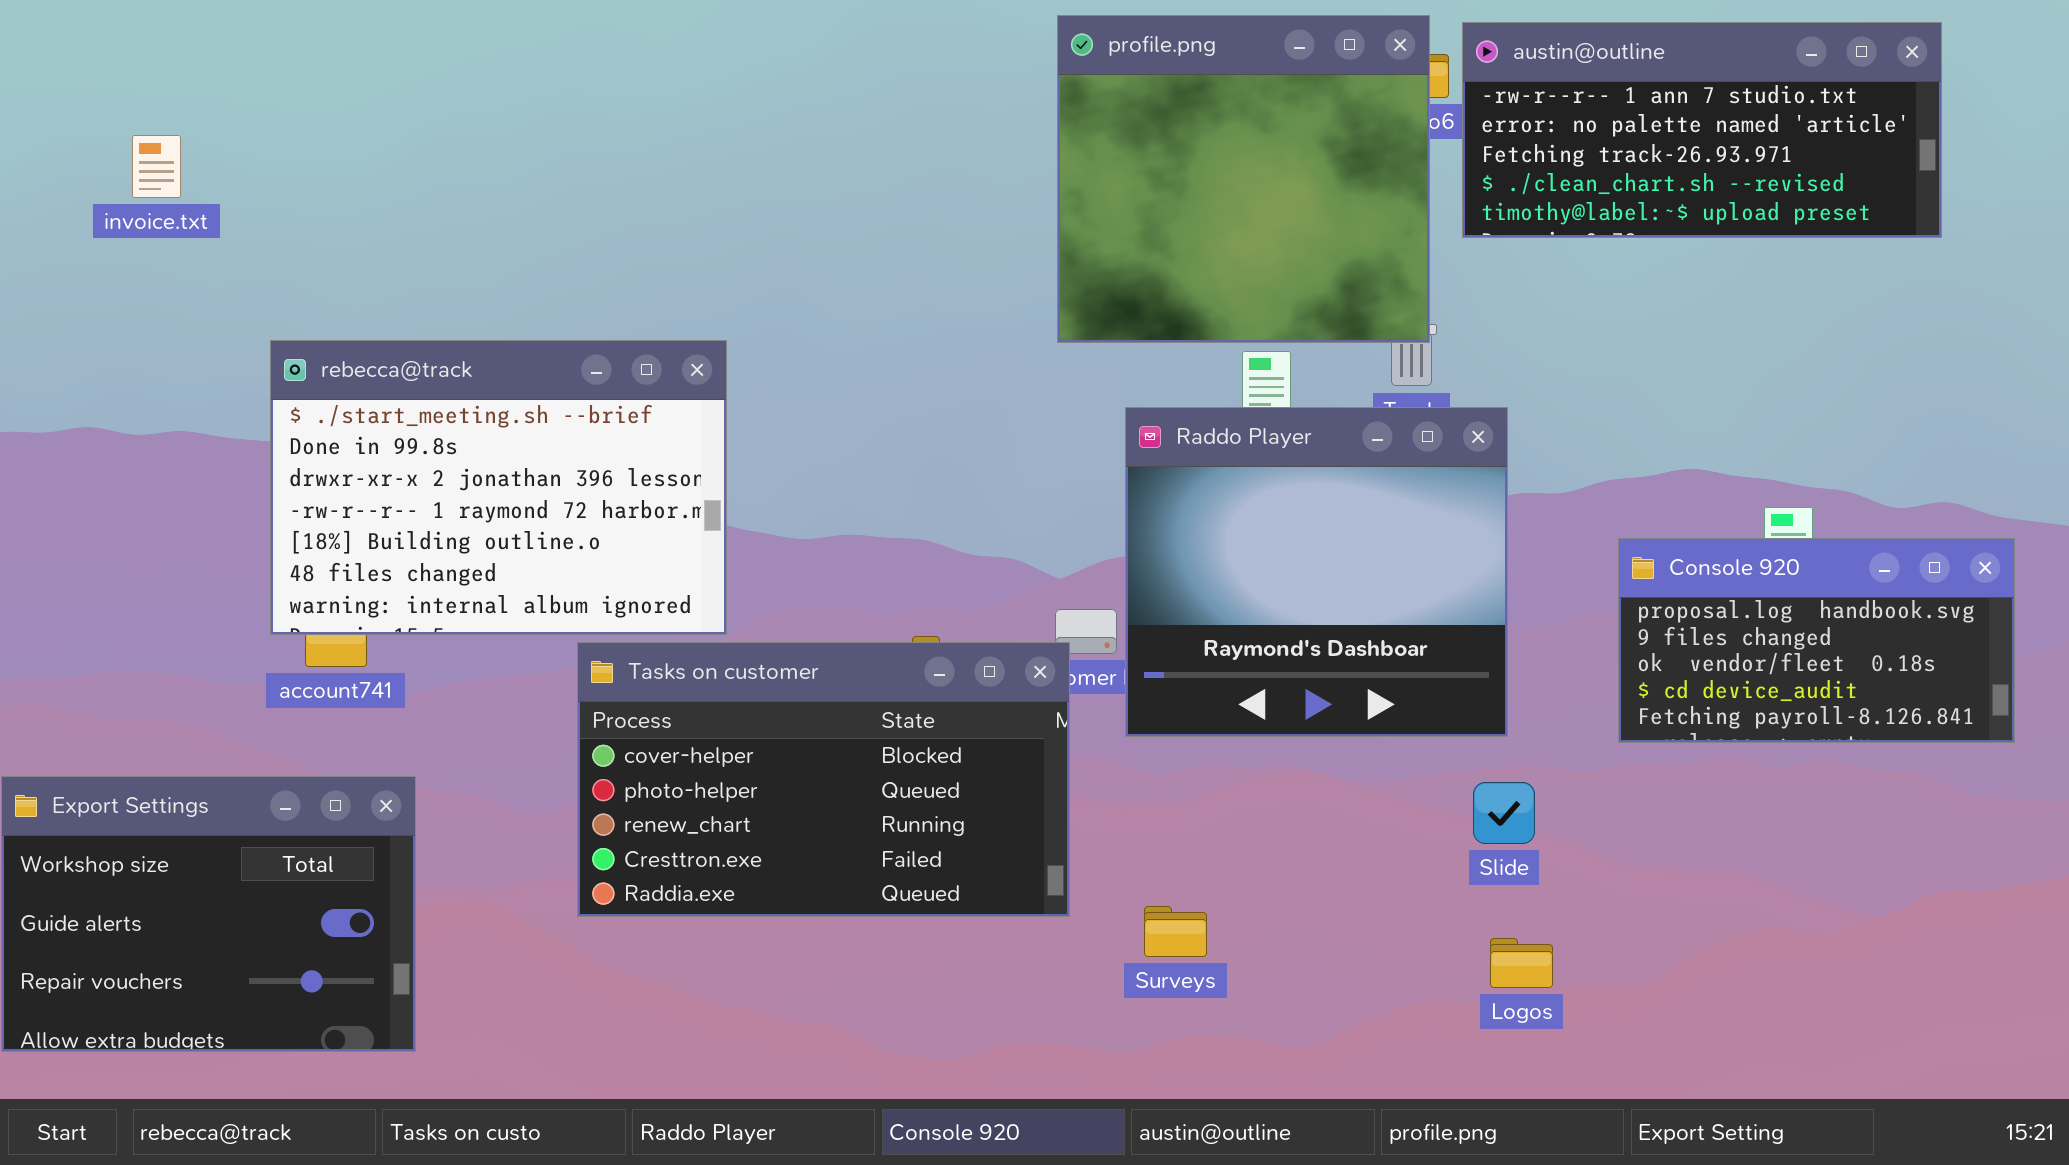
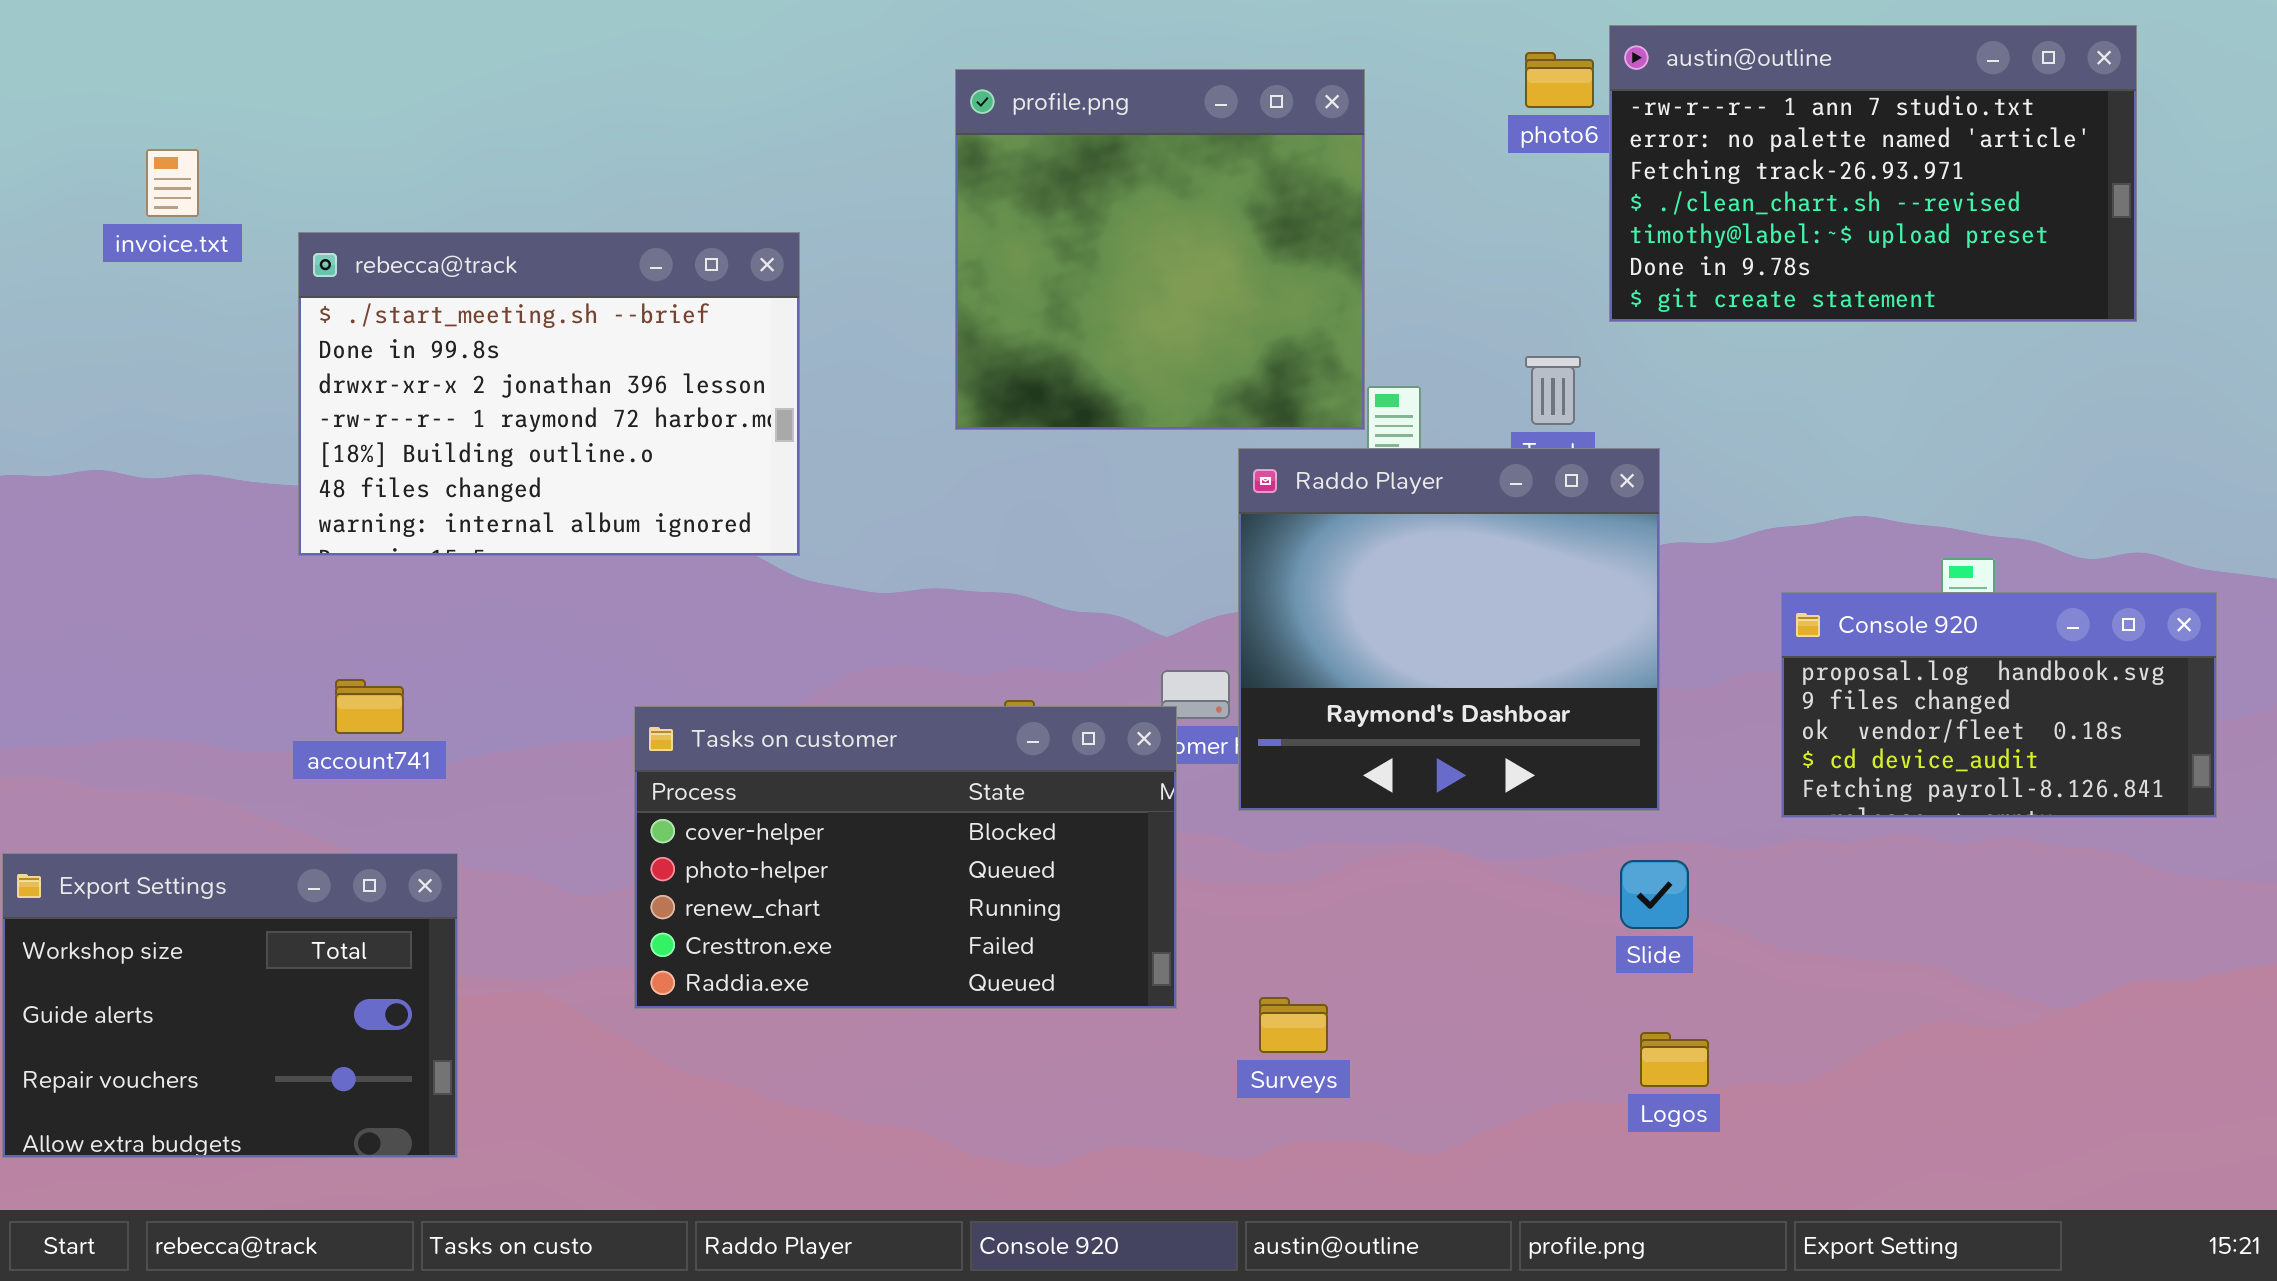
profile.png: [1057,15,1430,343] -> [955,69,1365,430], moved
austin@outline: [1462,22,1942,238] -> [1609,25,2137,322], resized
rebecca@track: [270,340,727,635] -> [298,232,800,556], moved

